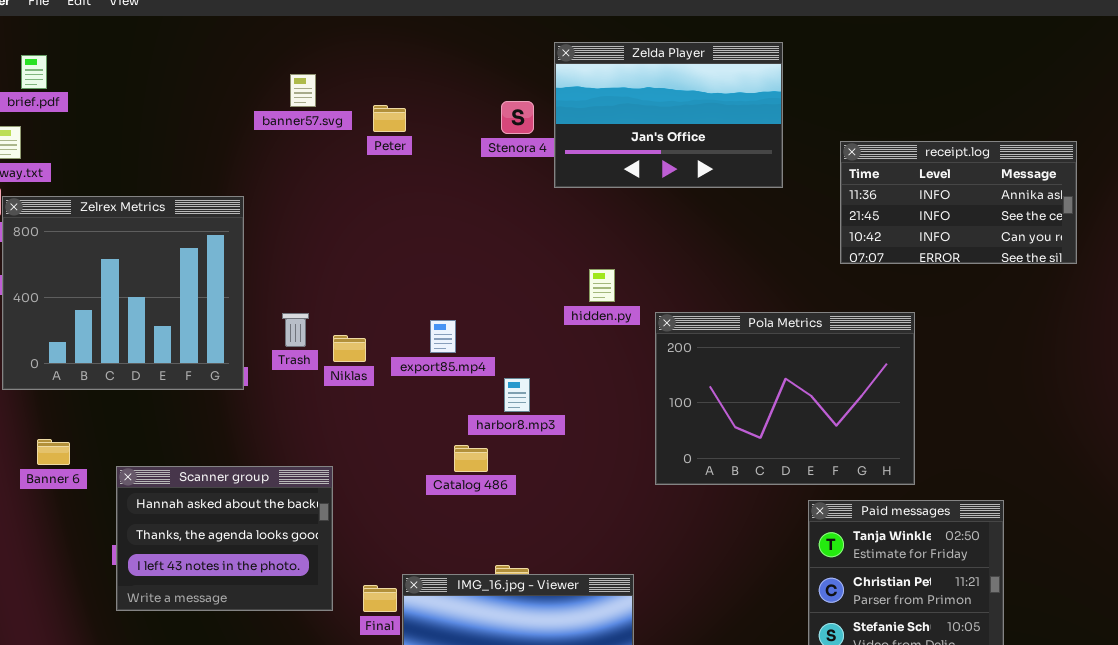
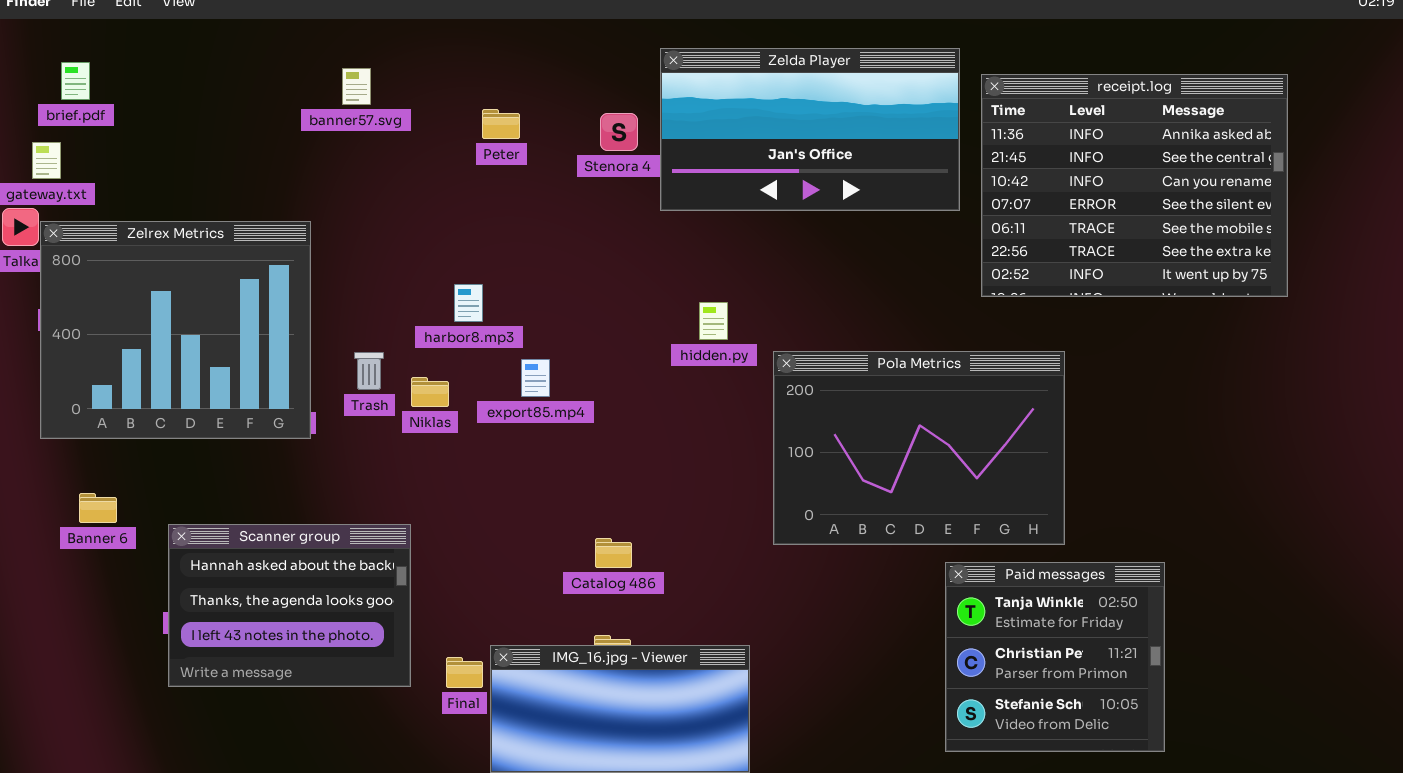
Zelda Player: [554,42,783,188] -> [660,48,960,211], resized
banner57.svg: [290,74,316,107] -> [342,68,371,105], moved
Peter: [373,105,406,132] -> [482,109,520,139], moved
receipt.log: [840,141,1077,264] -> [981,74,1288,297], resized
harbor8.mp3: [504,378,530,412] -> [454,284,483,322], moved
Catalog 486: [454,445,488,472] -> [595,538,632,568], moved

